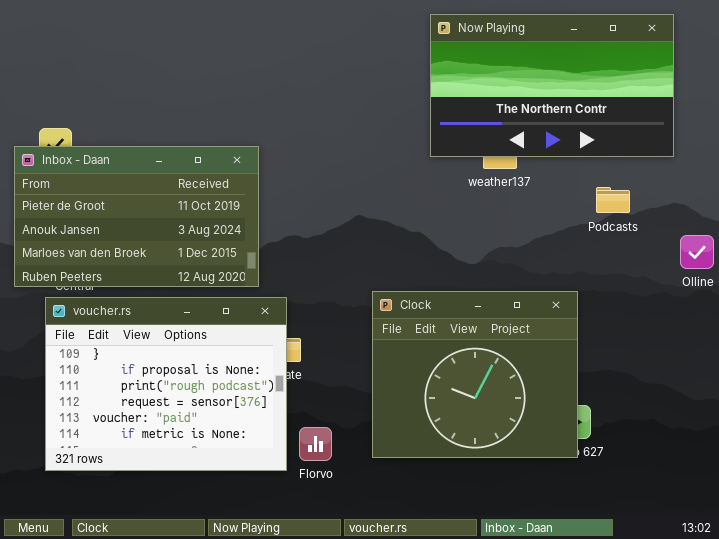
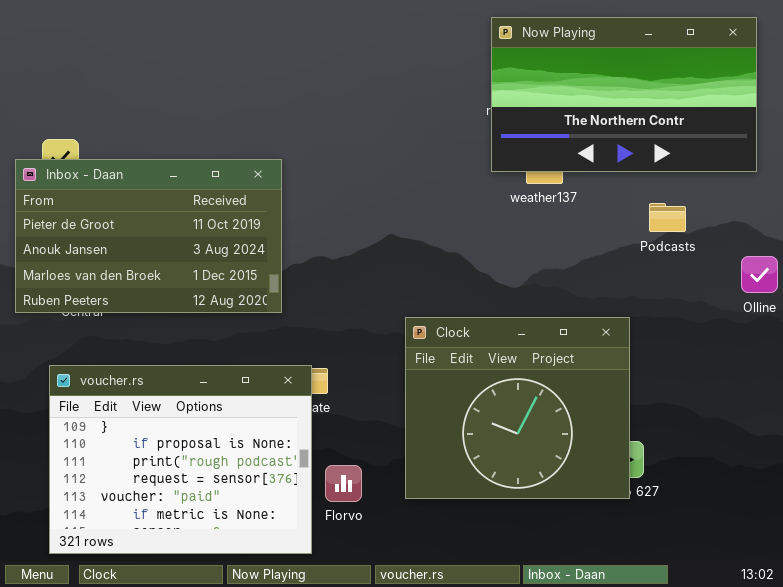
Now Playing: [430,14,674,157] -> [491,17,757,172], moved
voucher.rs: [45,297,287,471] -> [49,365,312,554], moved

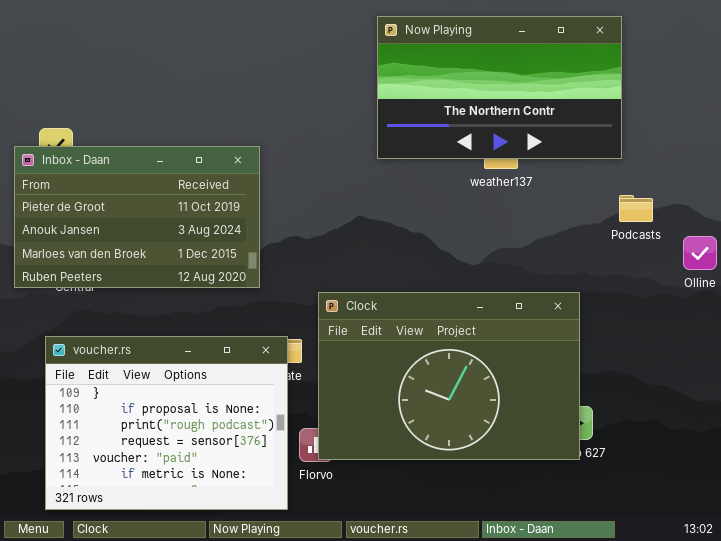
Now Playing: [491,17,757,172] -> [377,16,622,159], moved
Podcasts: [649,203,686,232] -> [619,195,653,222], moved
Clock: [405,317,630,499] -> [318,292,580,460], resized

